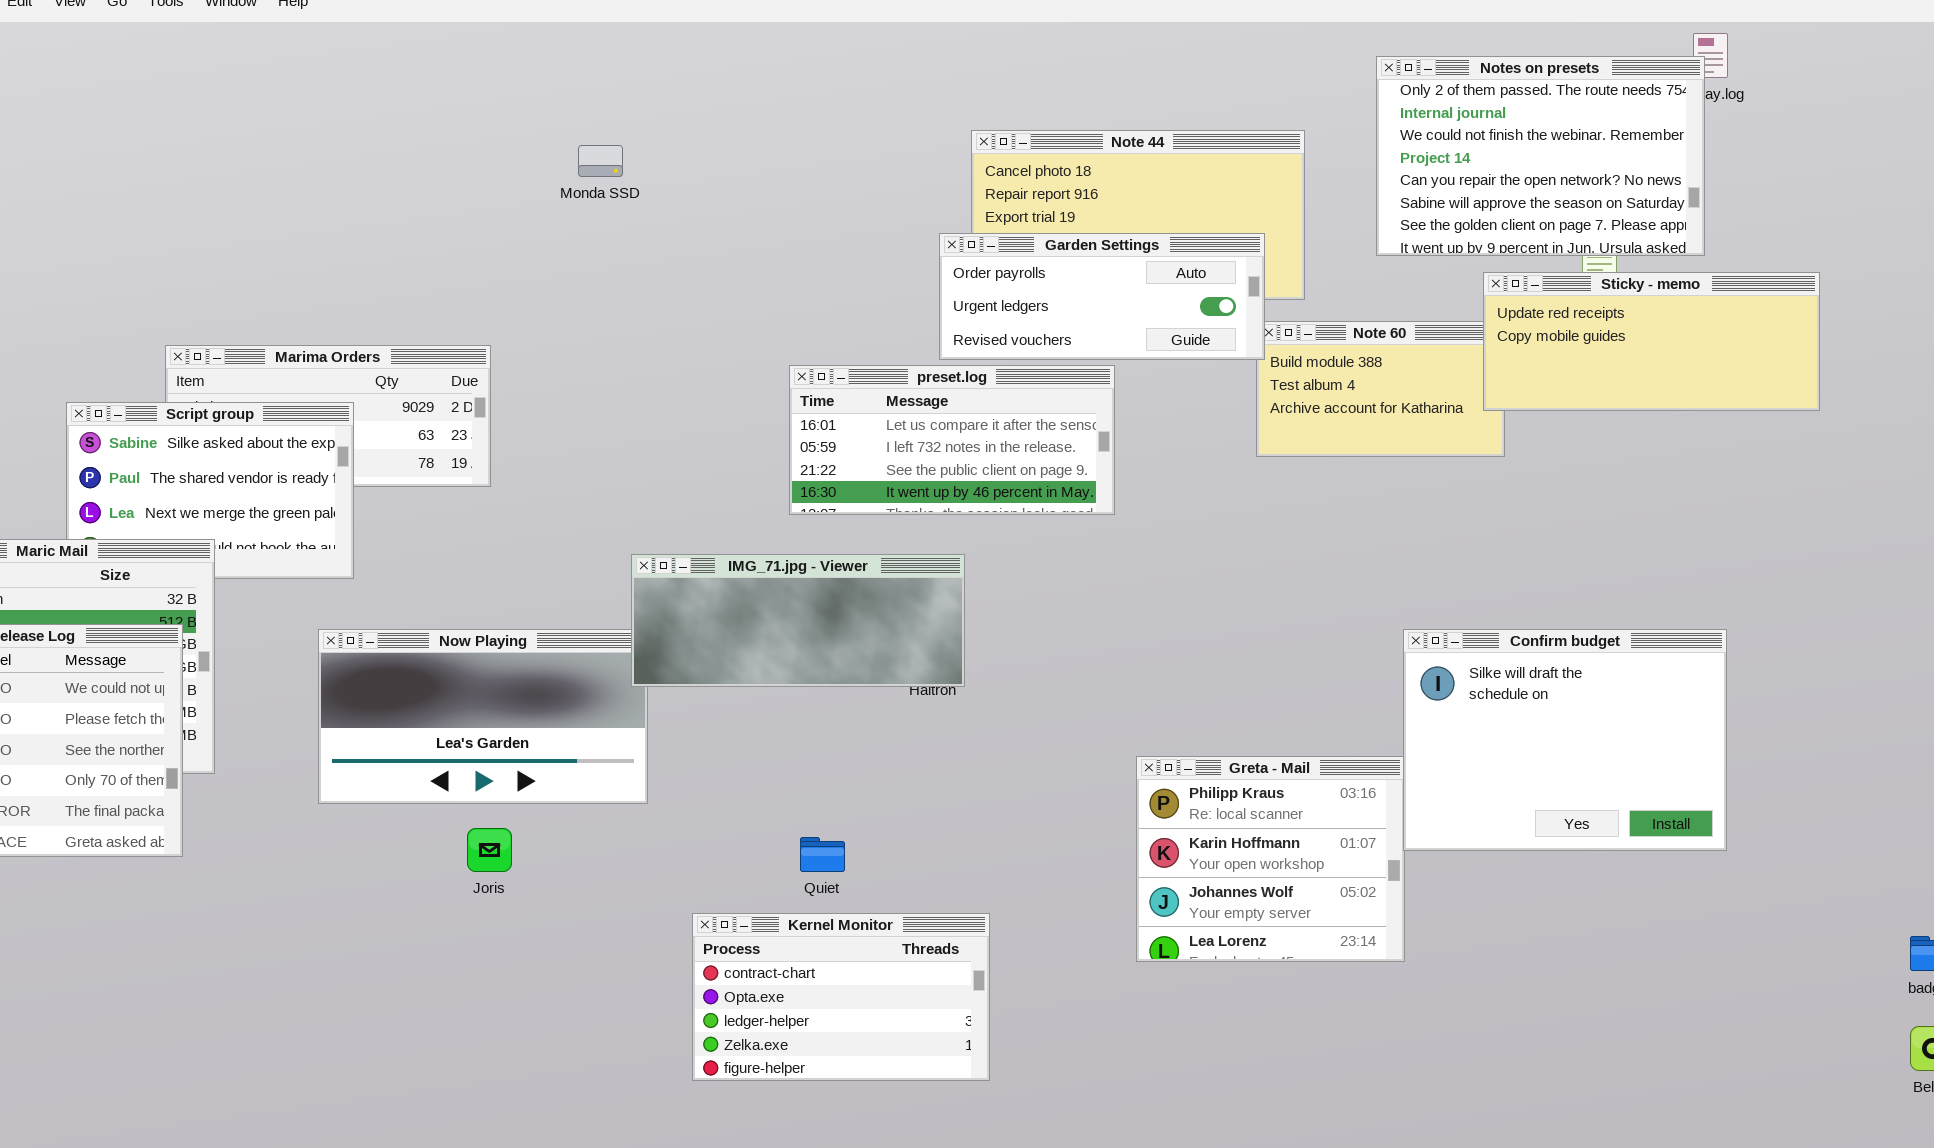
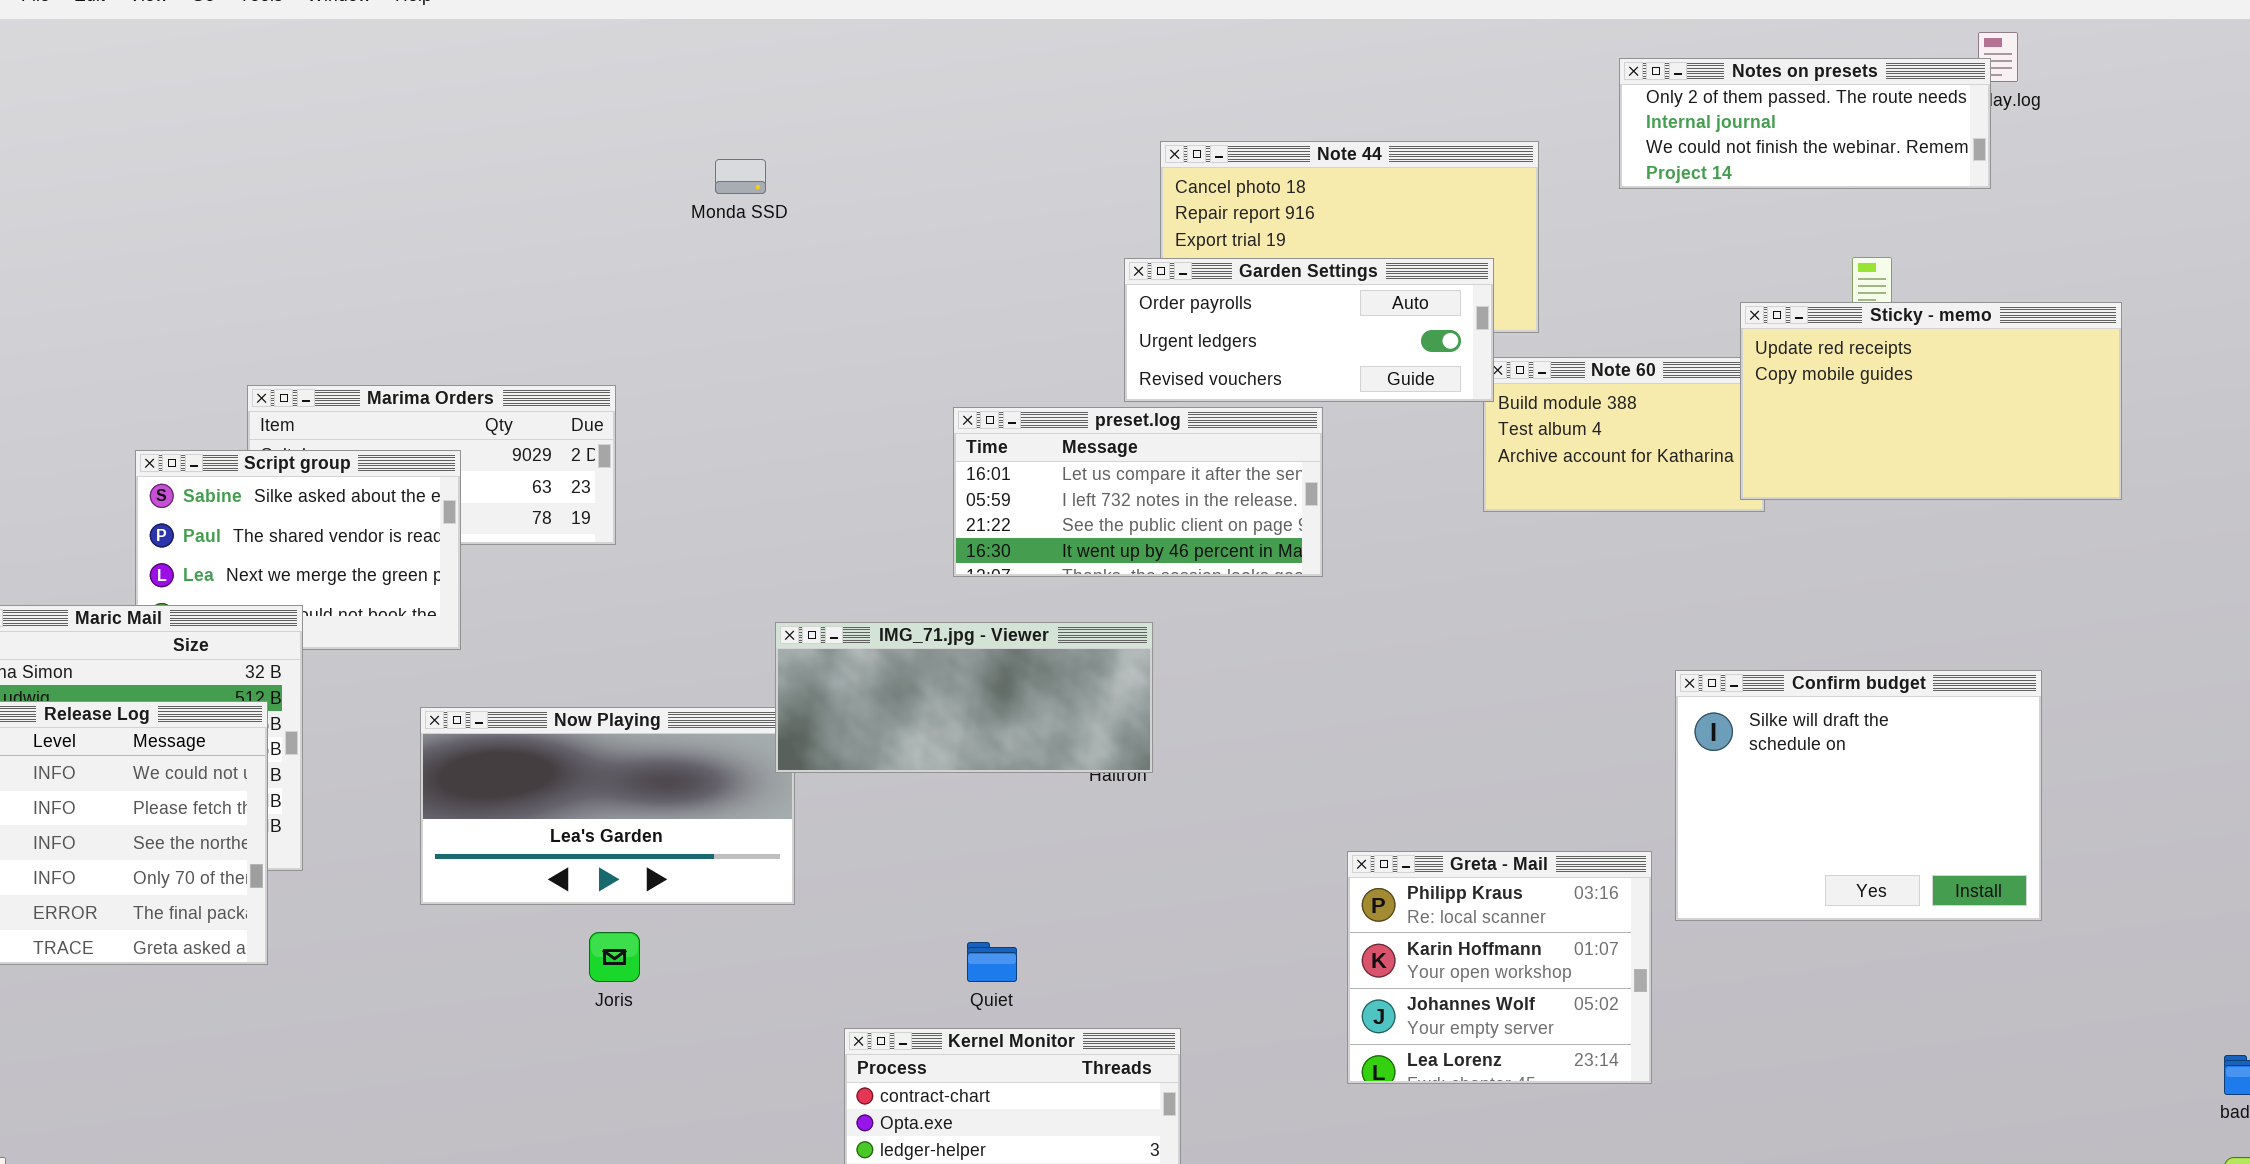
Notes on presets: [1376,56,1705,256] -> [1619,58,1991,189], resized
Sticky - memo: [1483,272,1820,411] -> [1740,302,2122,500], resized
Confirm budget: [1403,629,1727,851] -> [1675,670,2042,921], moved

